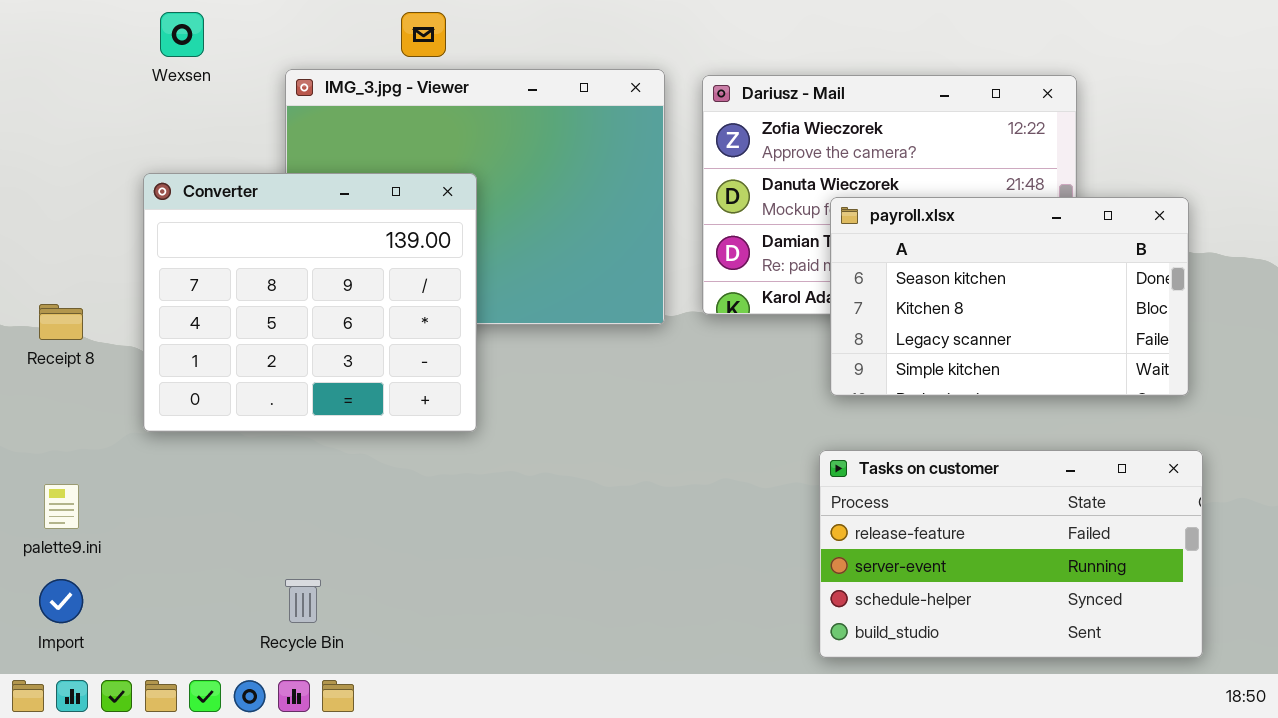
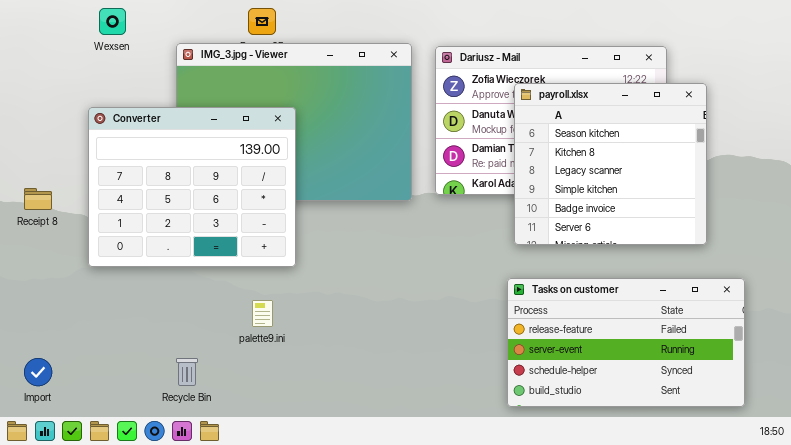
payroll.xlsx: [830,197,1189,396] -> [514,83,707,245], resized
palette9.ini: [44,484,79,529] -> [252,300,273,327], moved

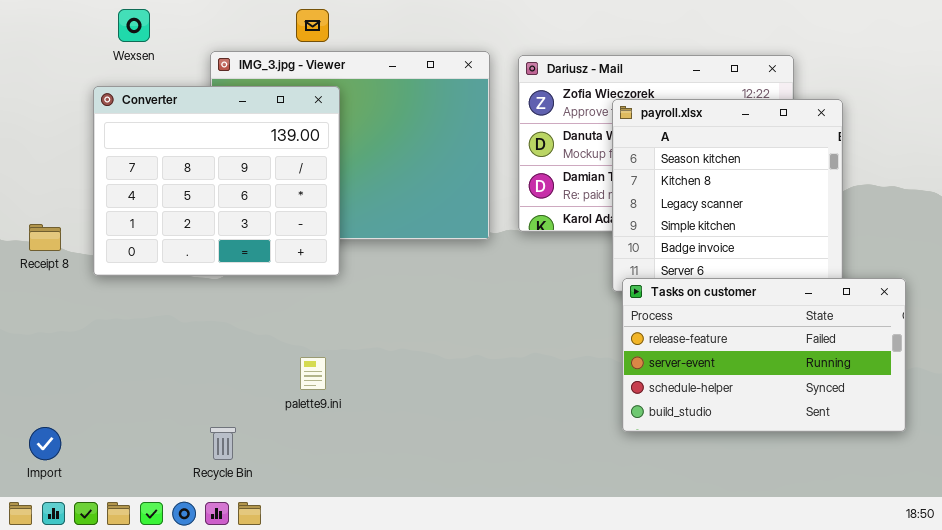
Converter: [88,107,296,267] -> [93,86,340,276], moved
Tasks on customer: [507,278,745,407] -> [622,278,906,432], moved

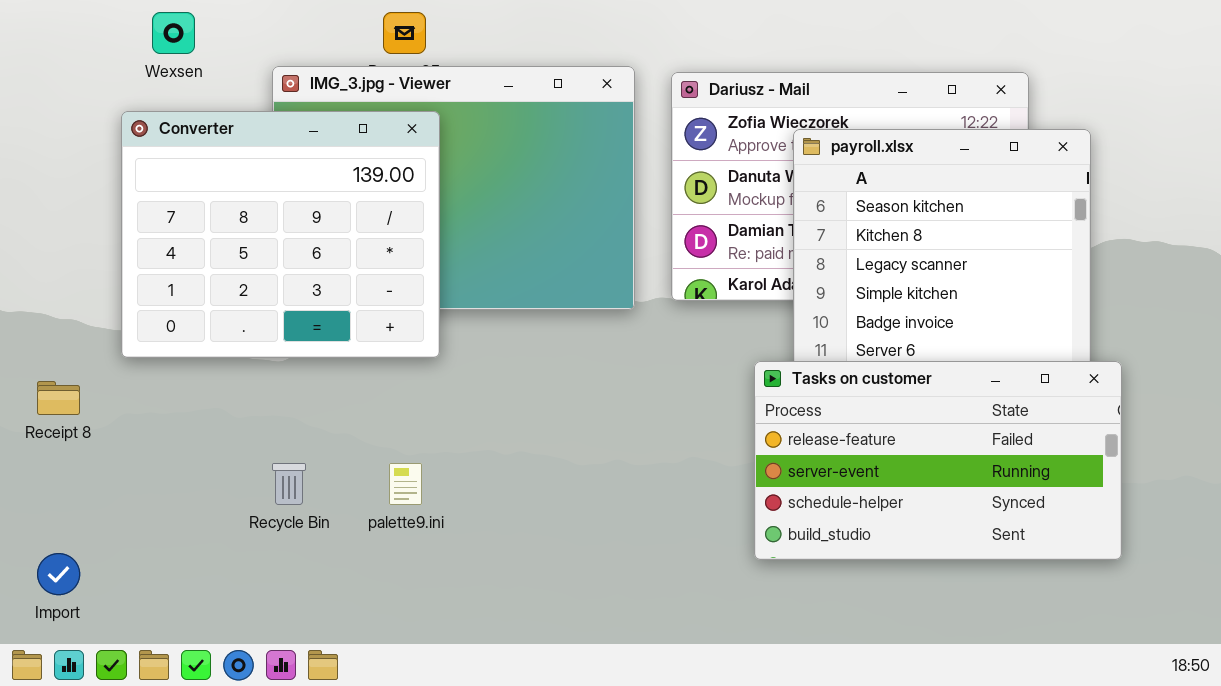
Receipt 8: [29,224,61,251] -> [37,381,80,415], moved
Tasks on customer: [622,278,906,432] -> [754,361,1122,560], moved
Recycle Bin: [210,427,236,460] -> [272,463,306,505], moved

